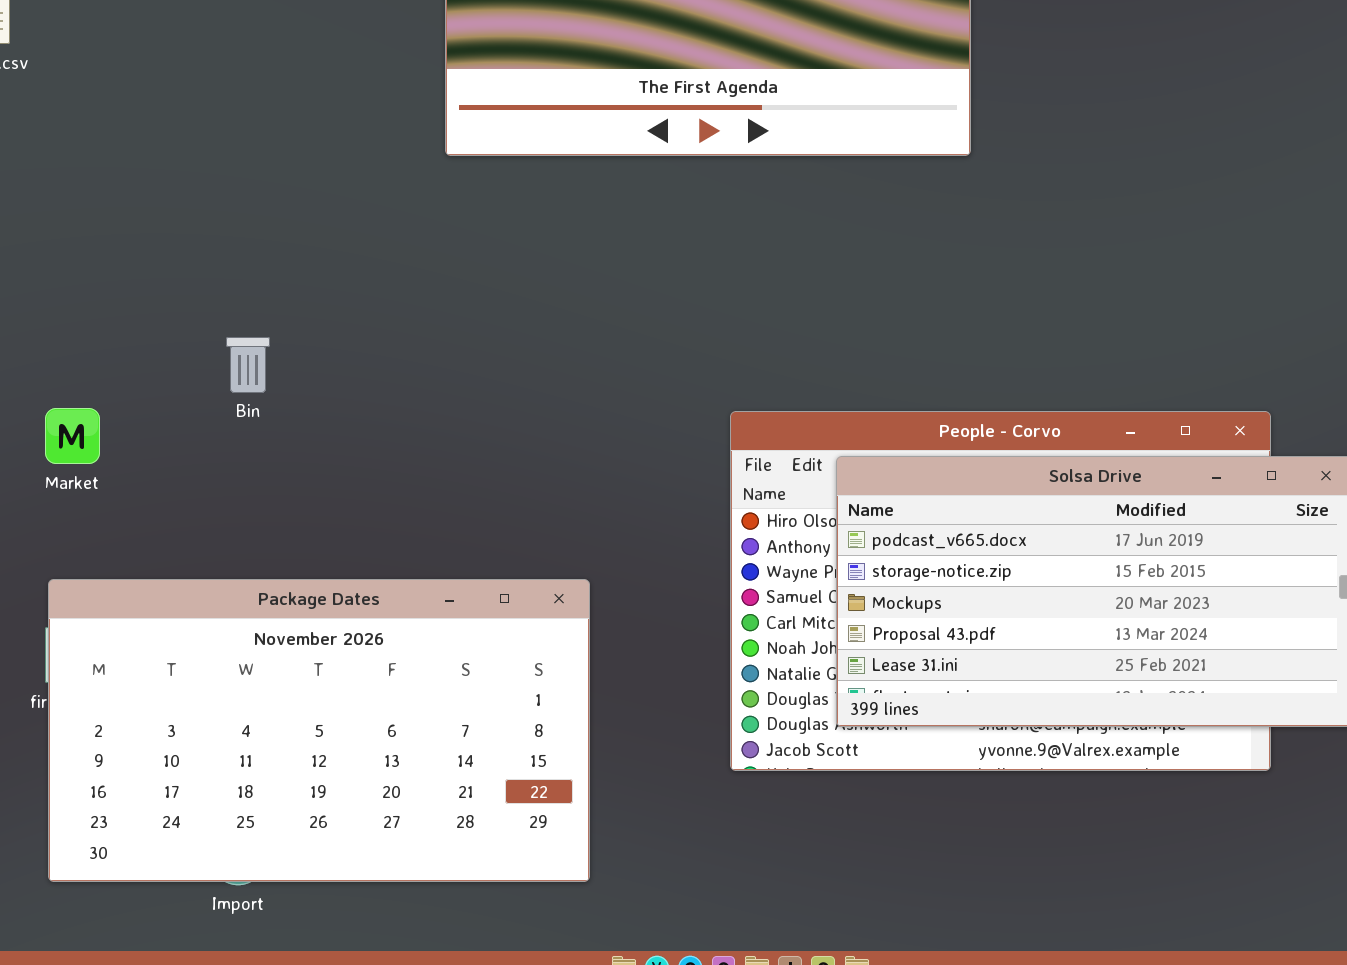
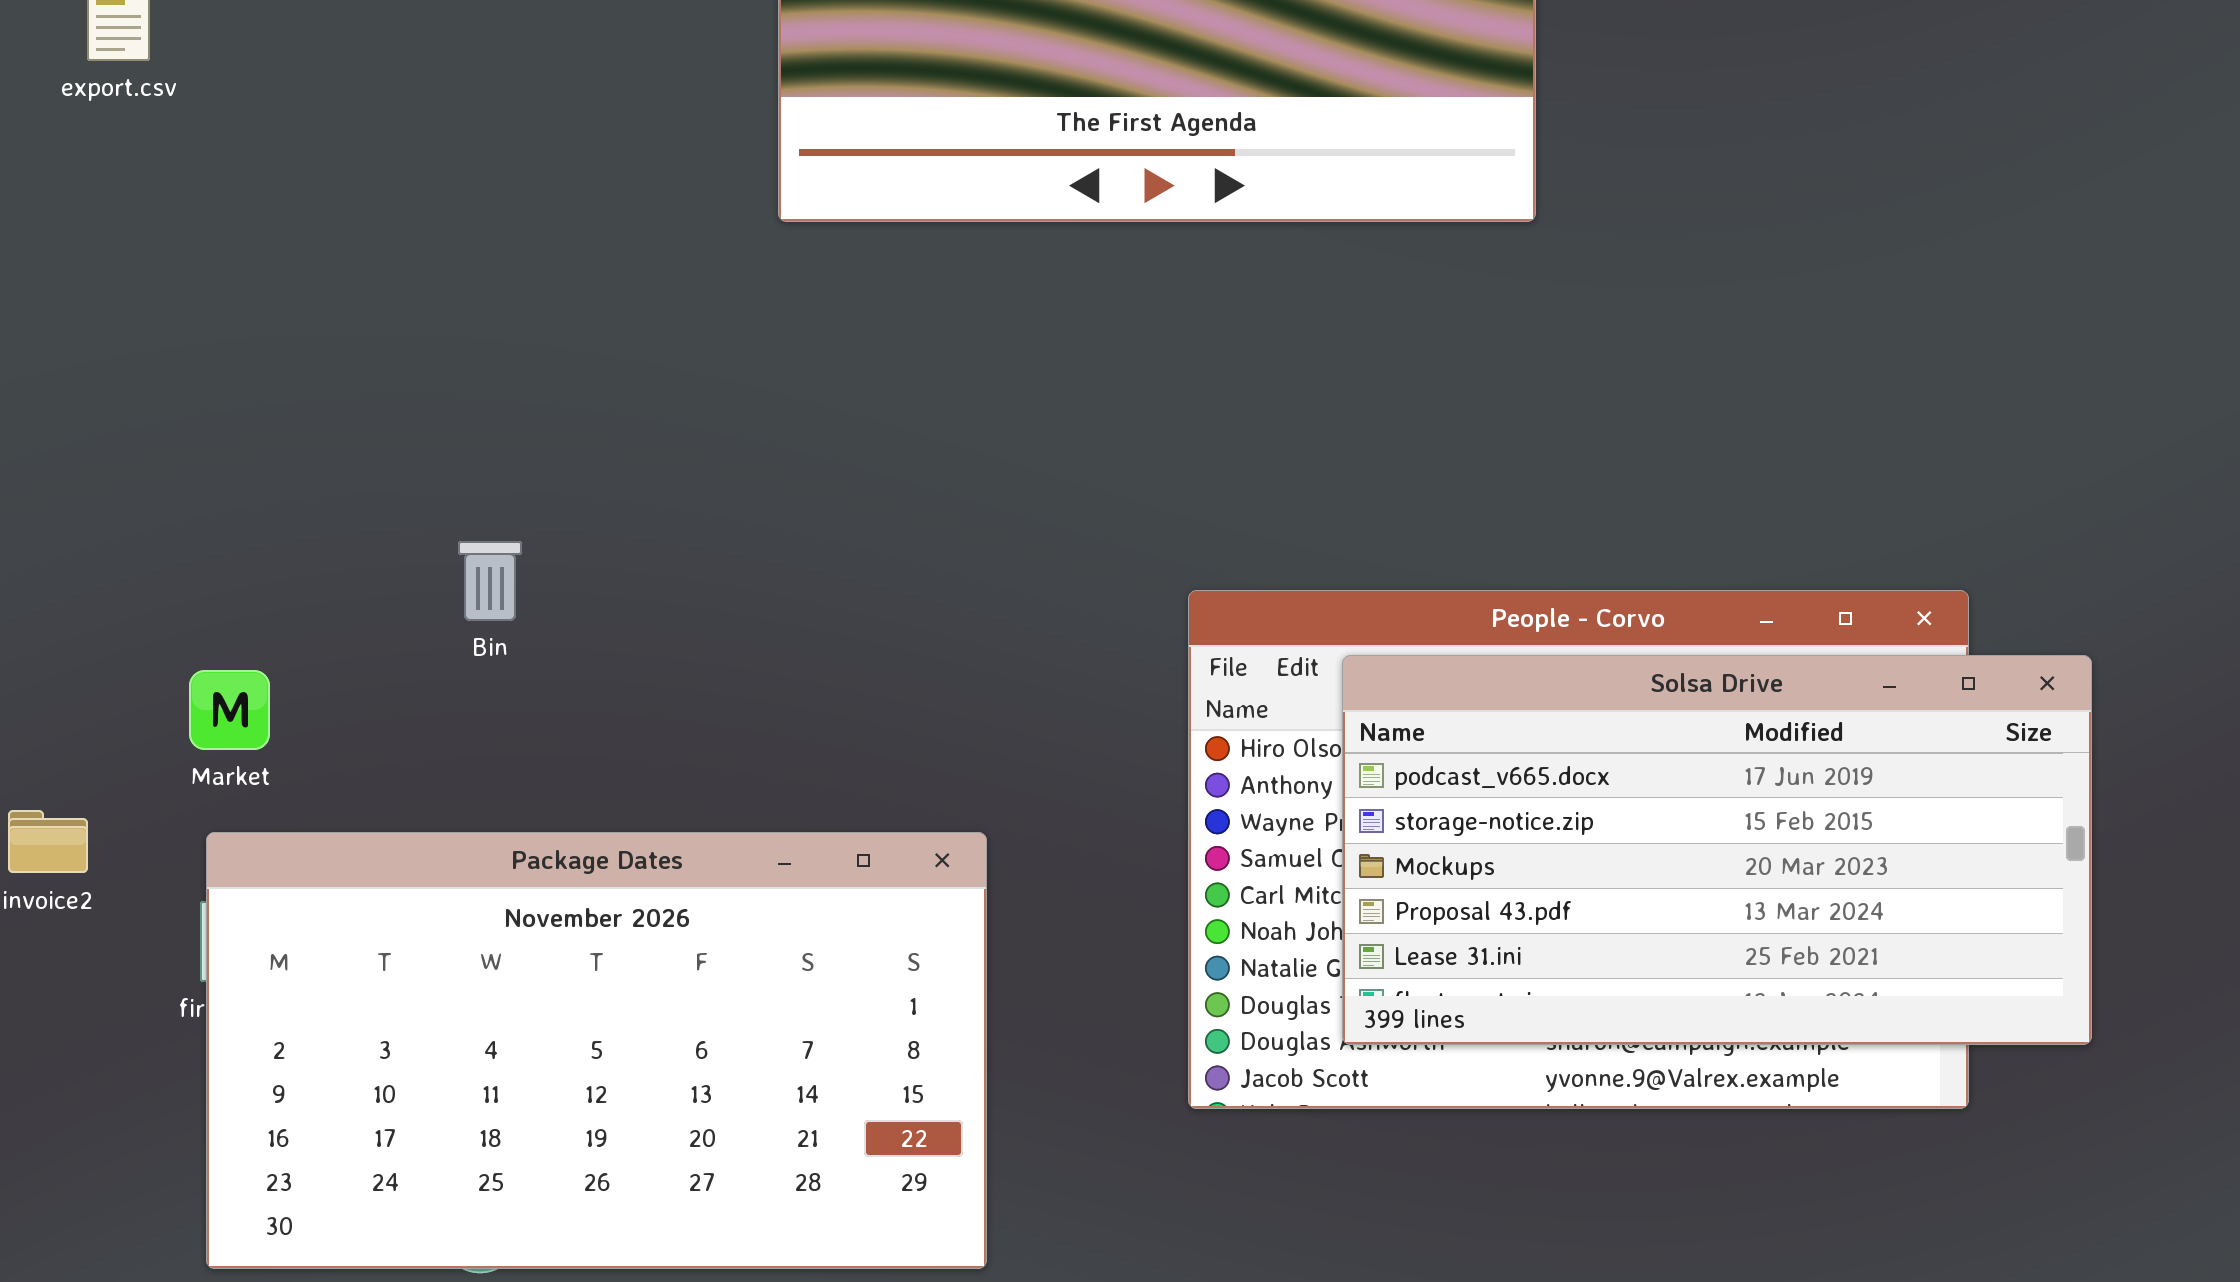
Bin: [226,337,270,393] -> [458,541,522,621], moved
Market: [45,408,100,464] -> [189,670,270,750], moved

